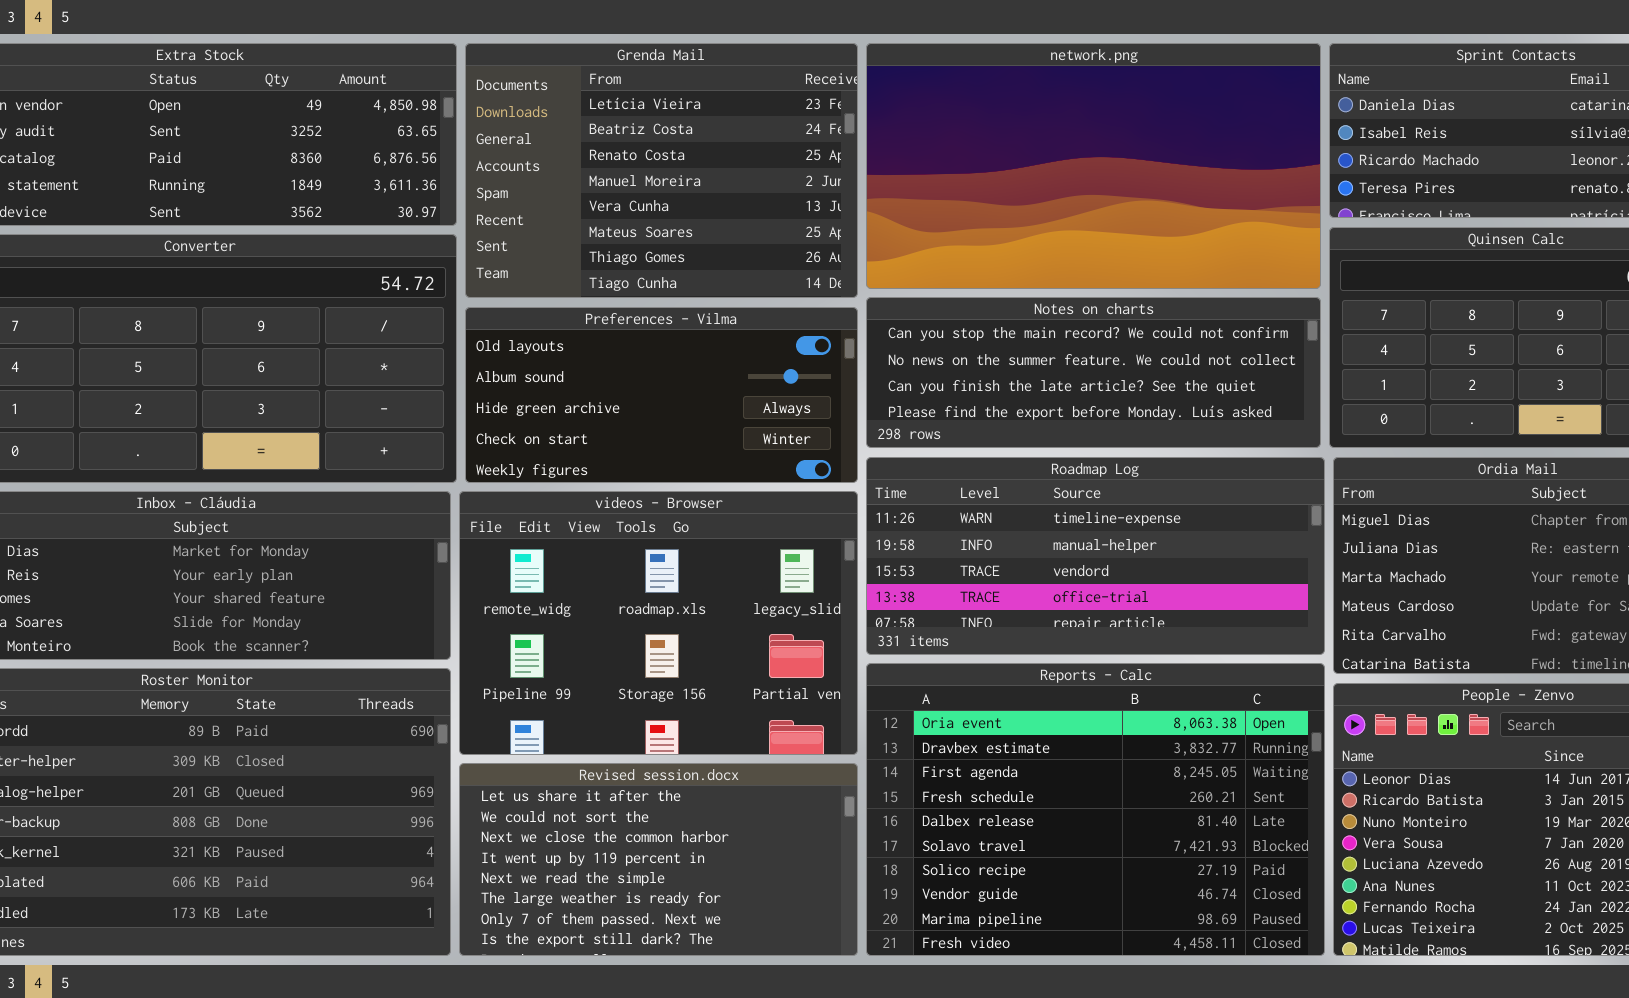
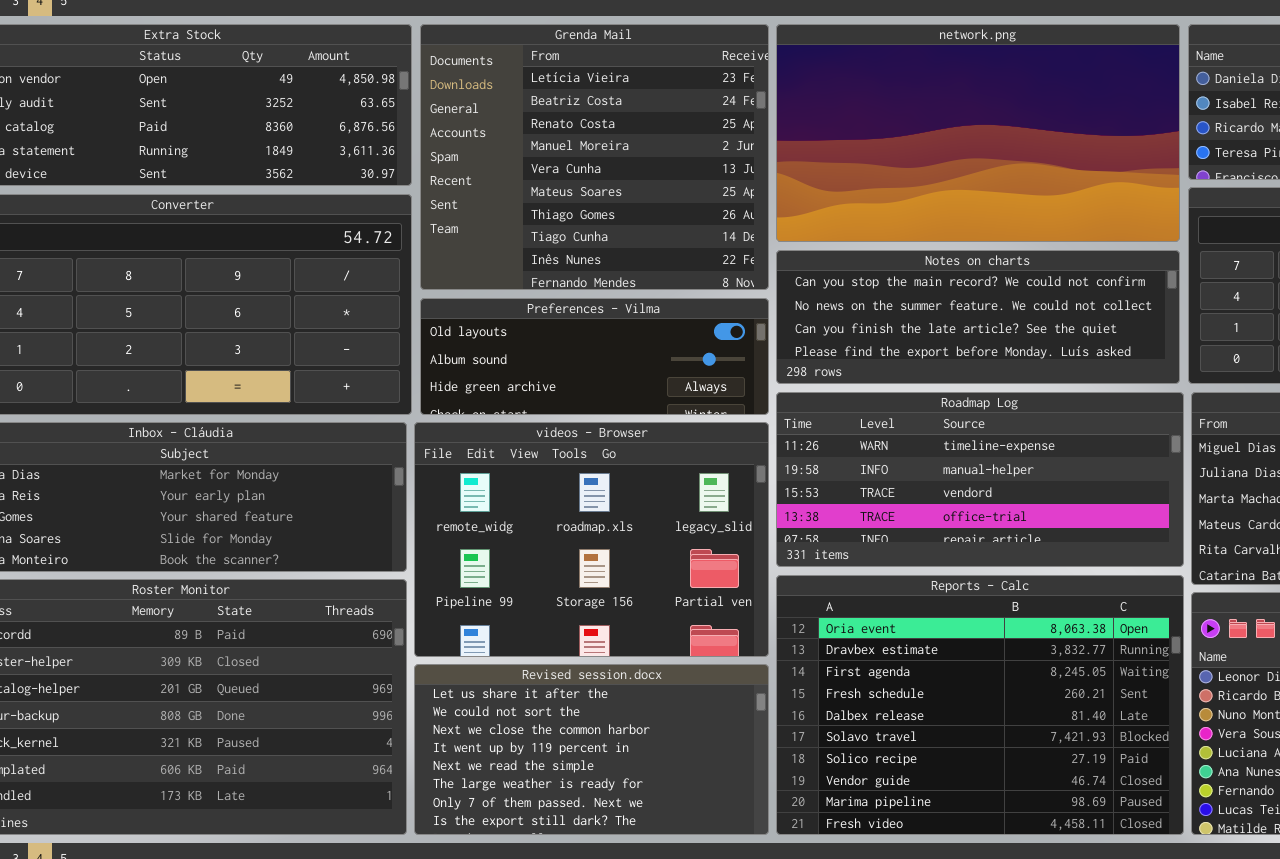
Grenda Mail: [465,43,858,298] -> [420,24,769,290], resized
Preferences - Vilma: [465,307,858,483] -> [420,298,769,415], resized

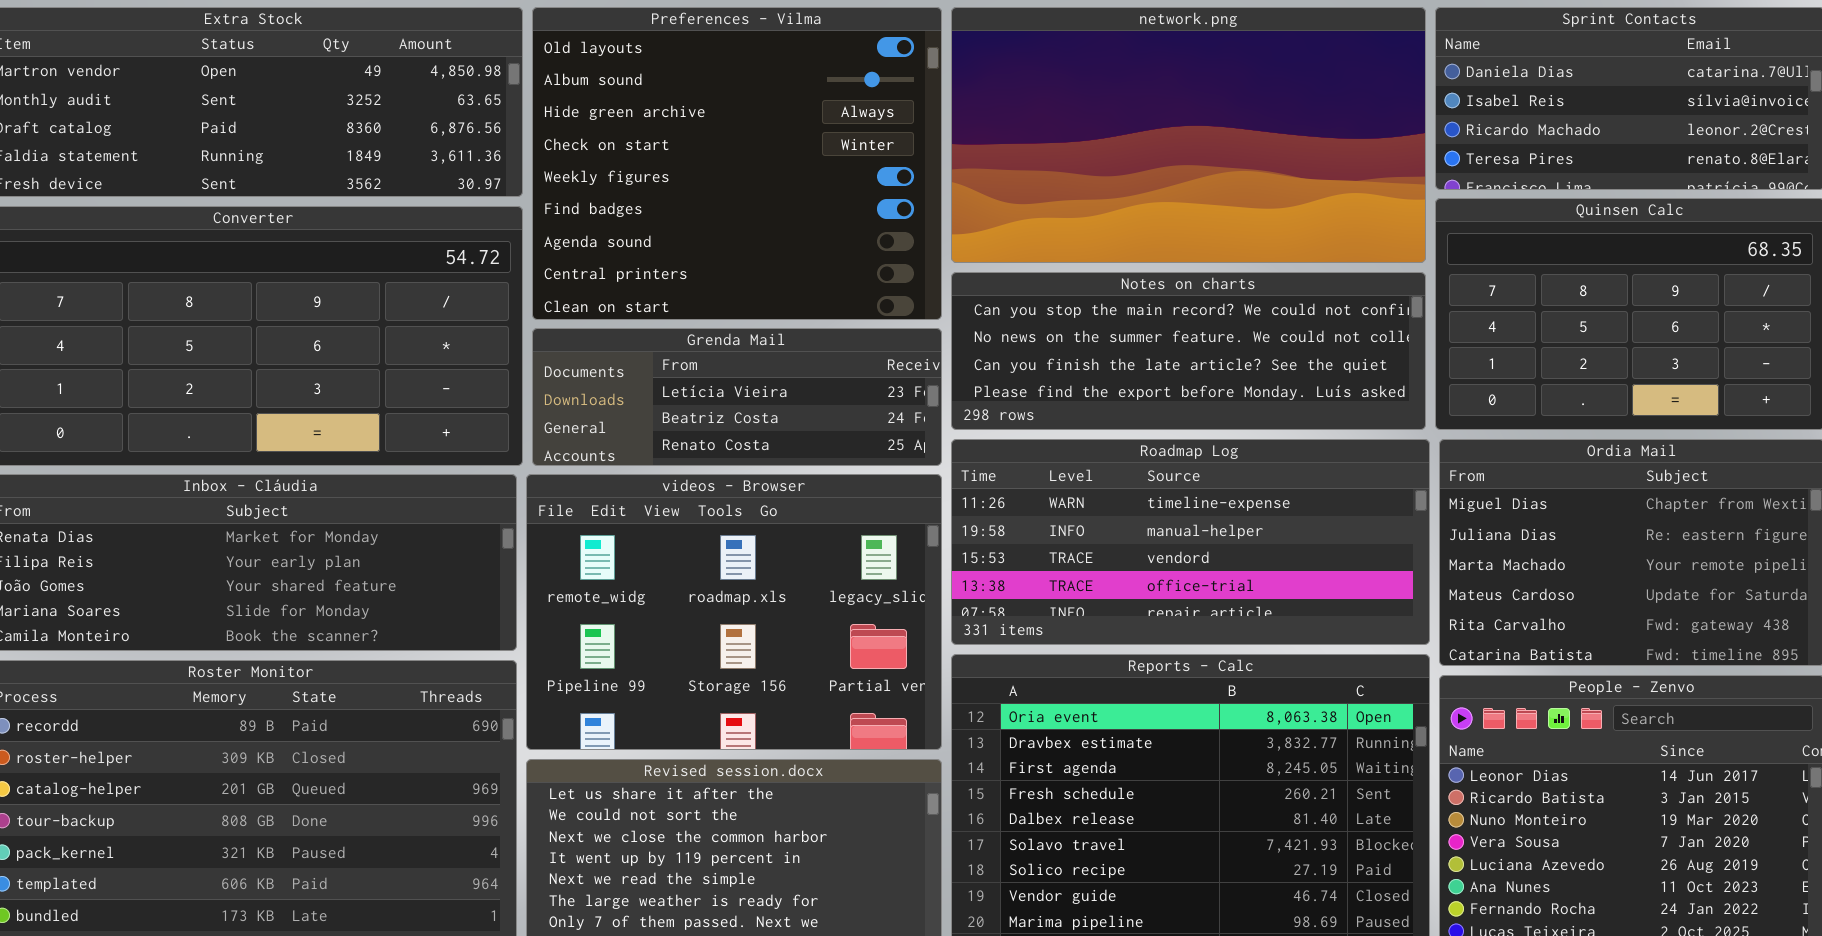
Grenda Mail: [420,24,769,290] -> [532,328,942,466], moved, resized
Preferences - Vilma: [420,298,769,415] -> [532,7,942,320], moved, resized

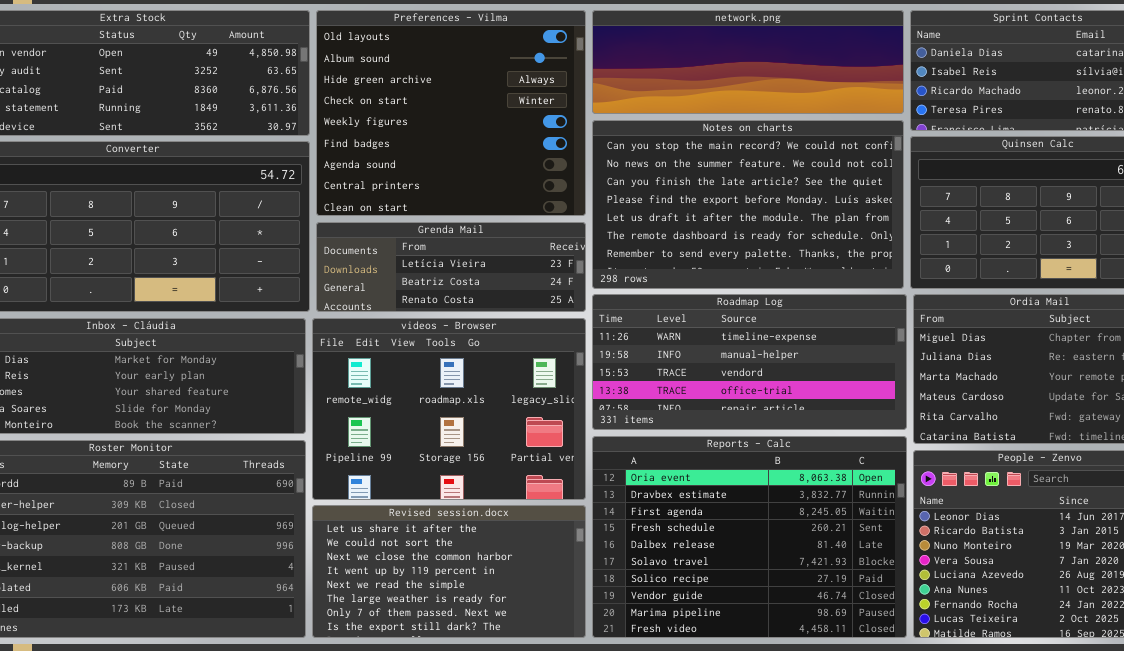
network.png: [951,7,1426,263] -> [592,10,904,114], resized
Notes on charts: [951,272,1426,430] -> [592,120,904,289], resized

